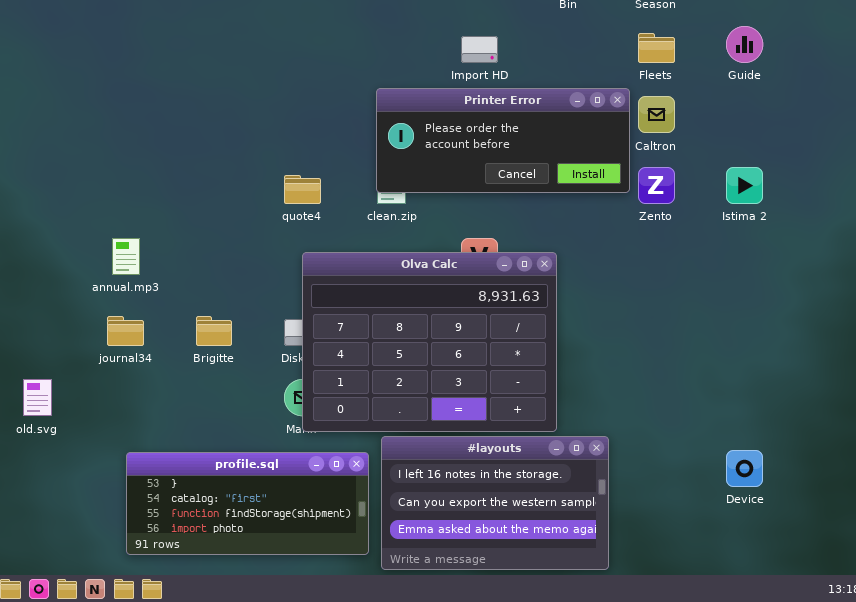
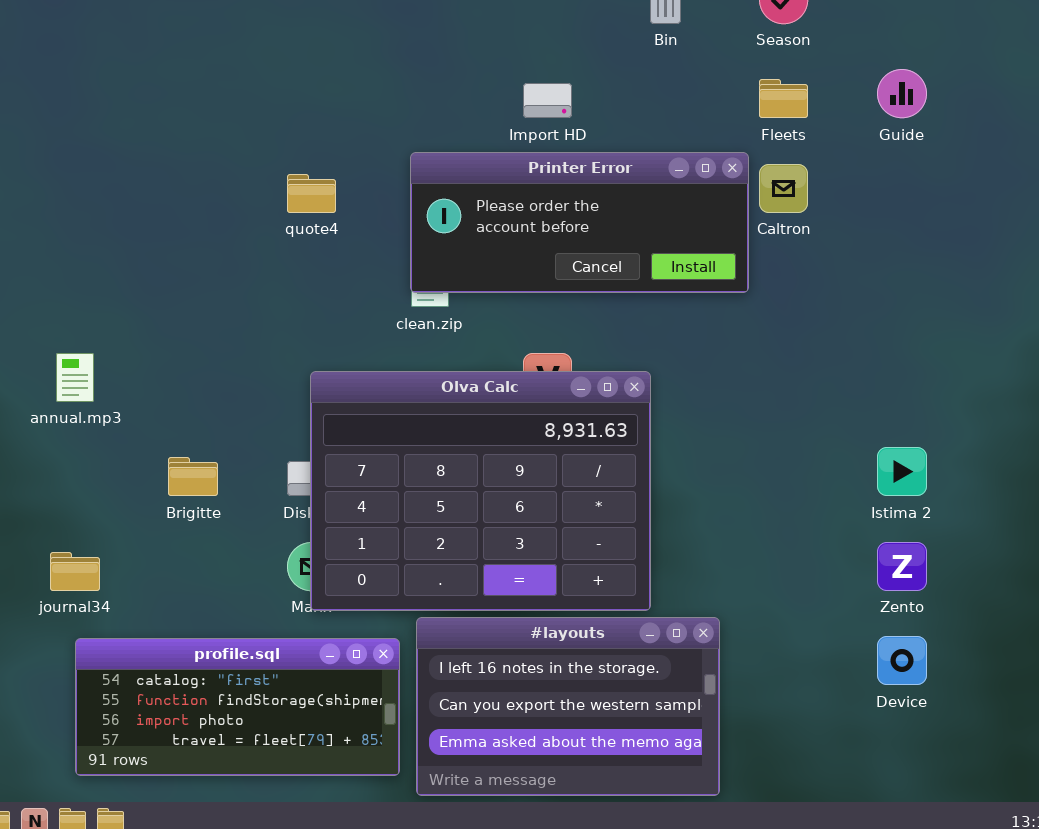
Zento: [638,167,675,204] -> [877,542,927,591], moved
Istima 2: [726,167,763,204] -> [877,447,927,496], moved
quote4: [284,175,321,204] -> [287,174,336,213], moved
journal34: [107,316,144,346] -> [50,552,100,591], moved
profile.sql: [126,452,369,555] -> [75,638,400,776], scrolled down 1 row

